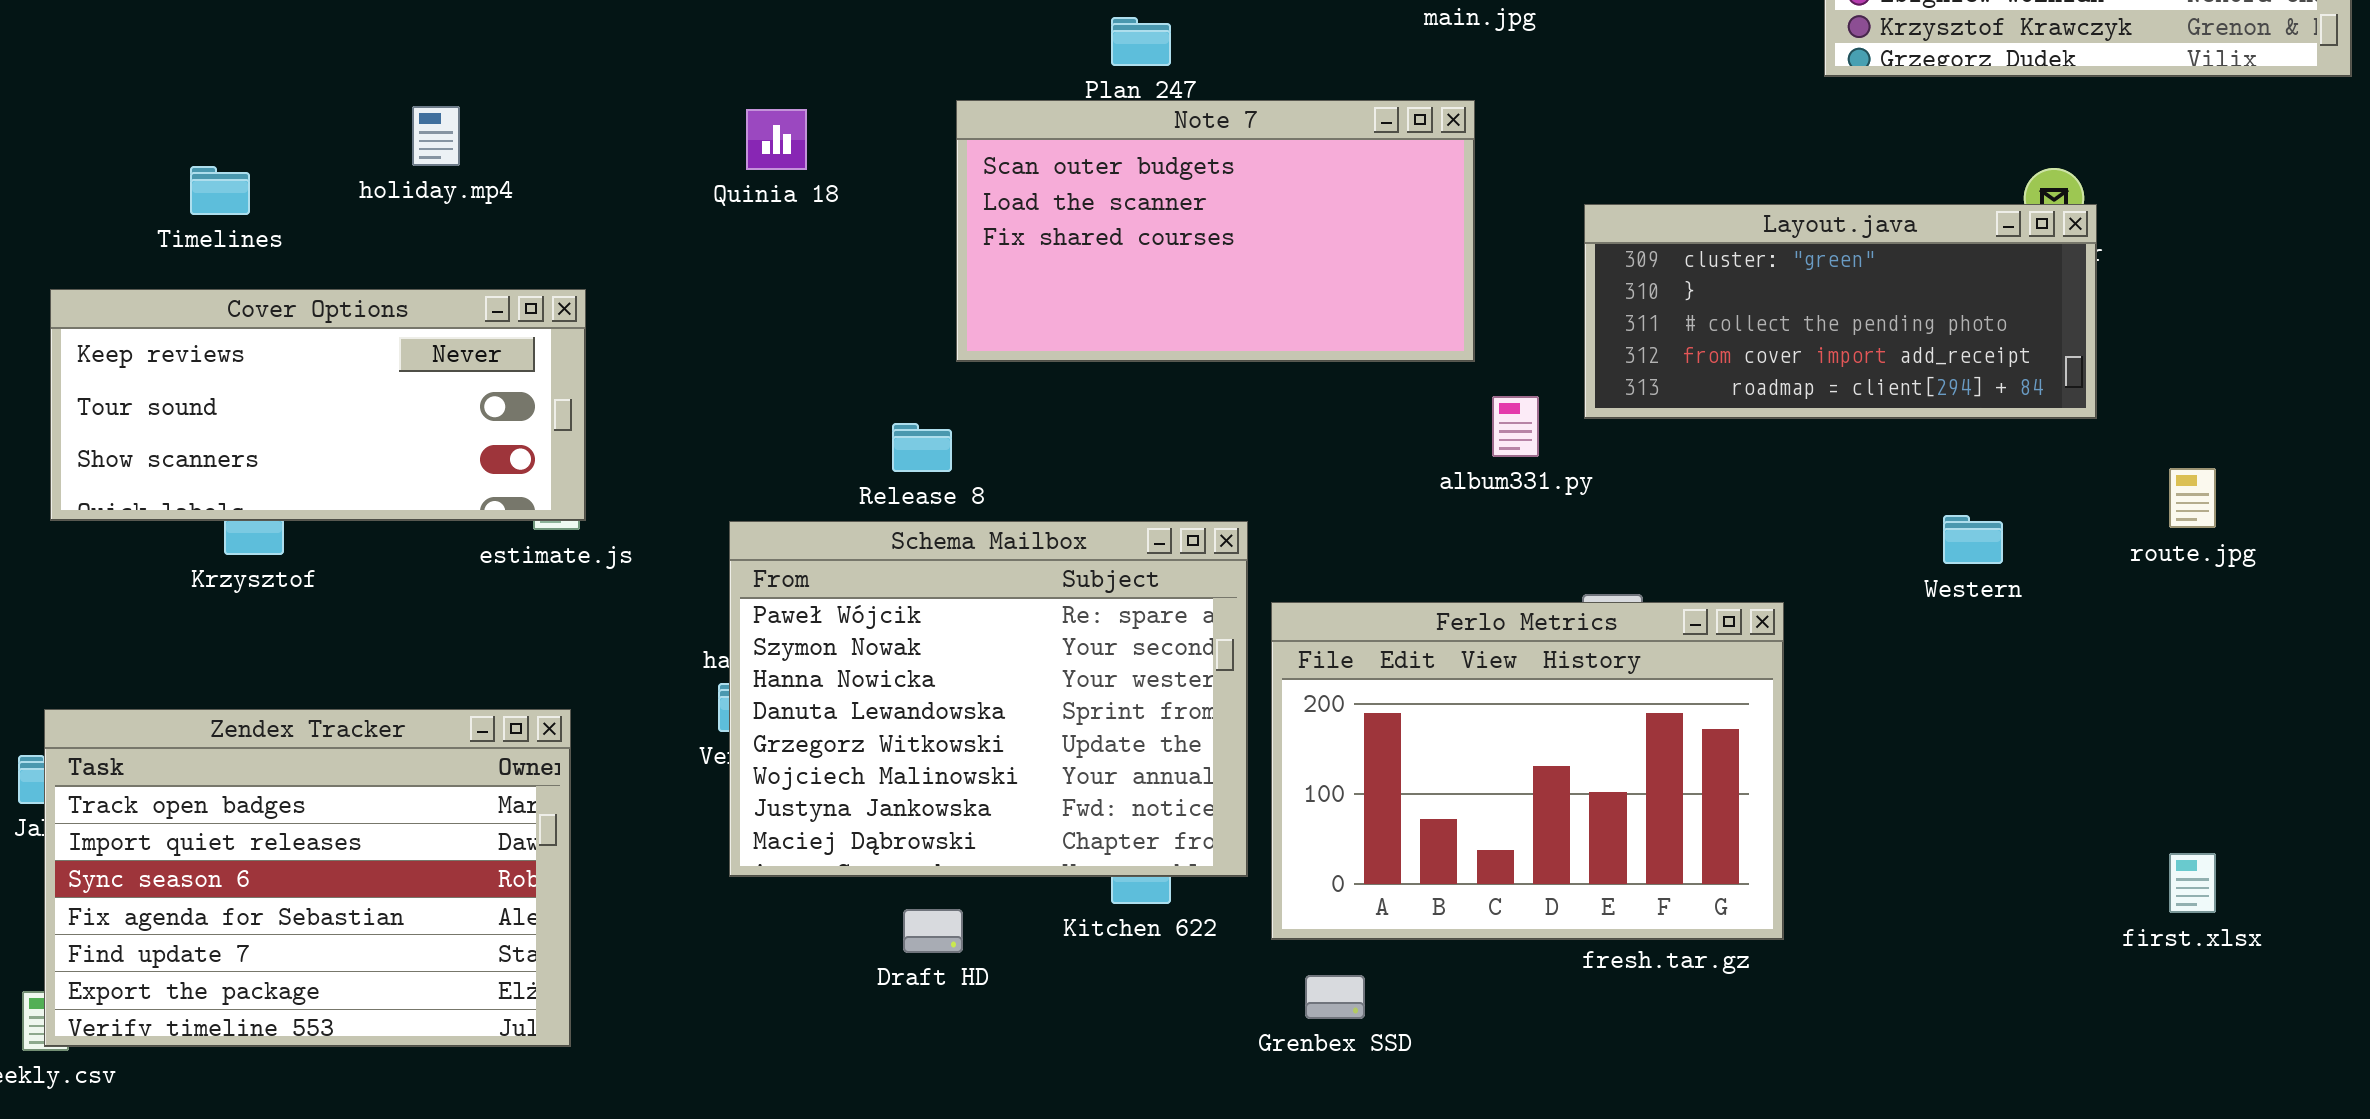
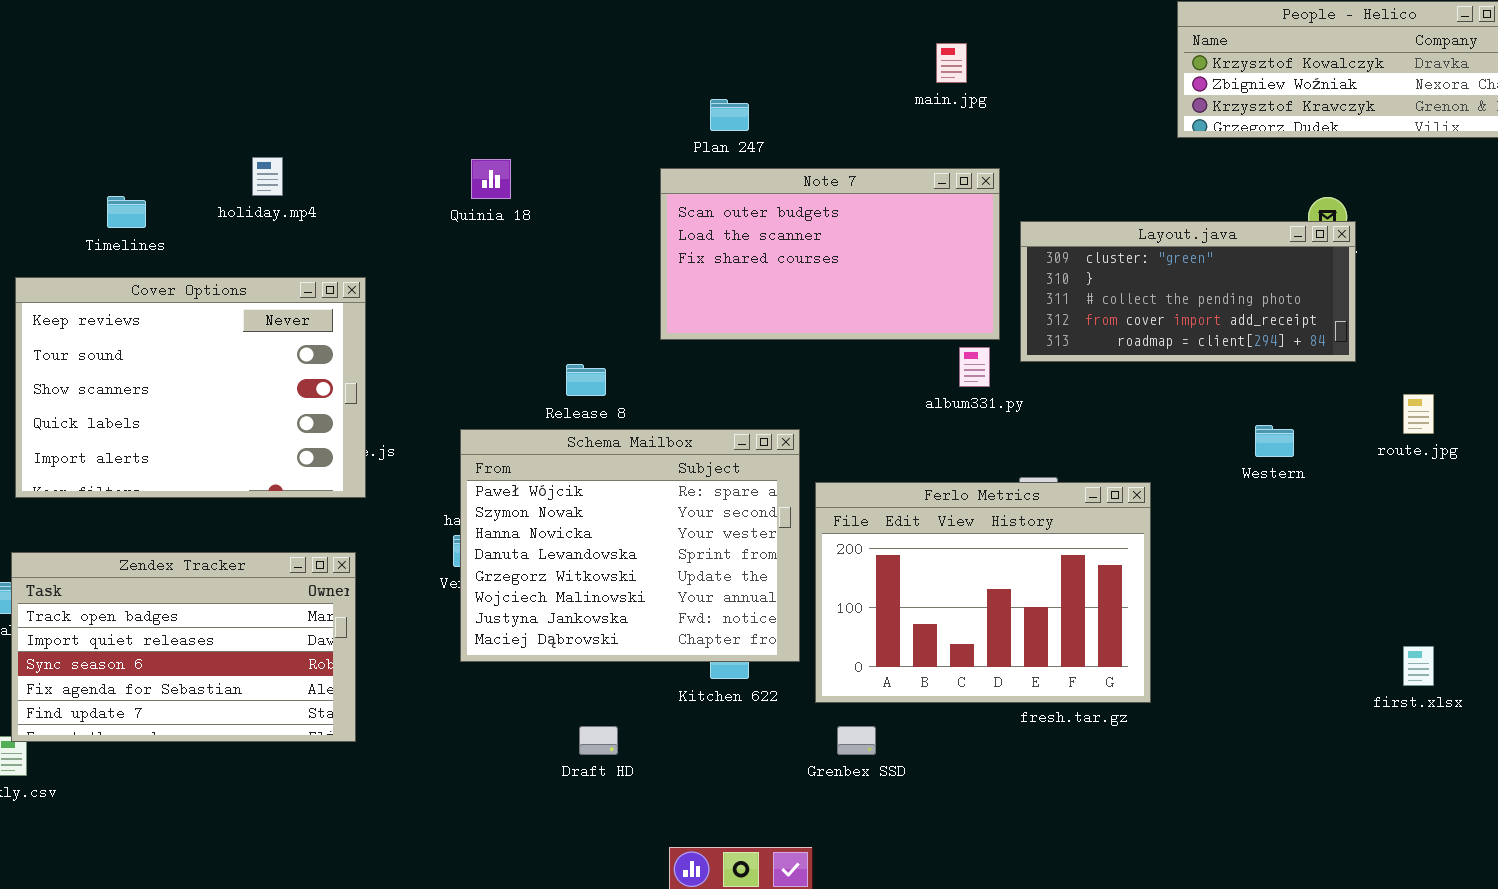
Note 7: [956,100,1475,362] -> [660,168,1000,340], moved
Cover Options: [50,289,586,521] -> [15,277,366,498], resized
Zendex Tracker: [44,709,571,1047] -> [11,552,356,742], resized
Draft HD: [903,909,963,953] -> [579,726,618,755], moved

